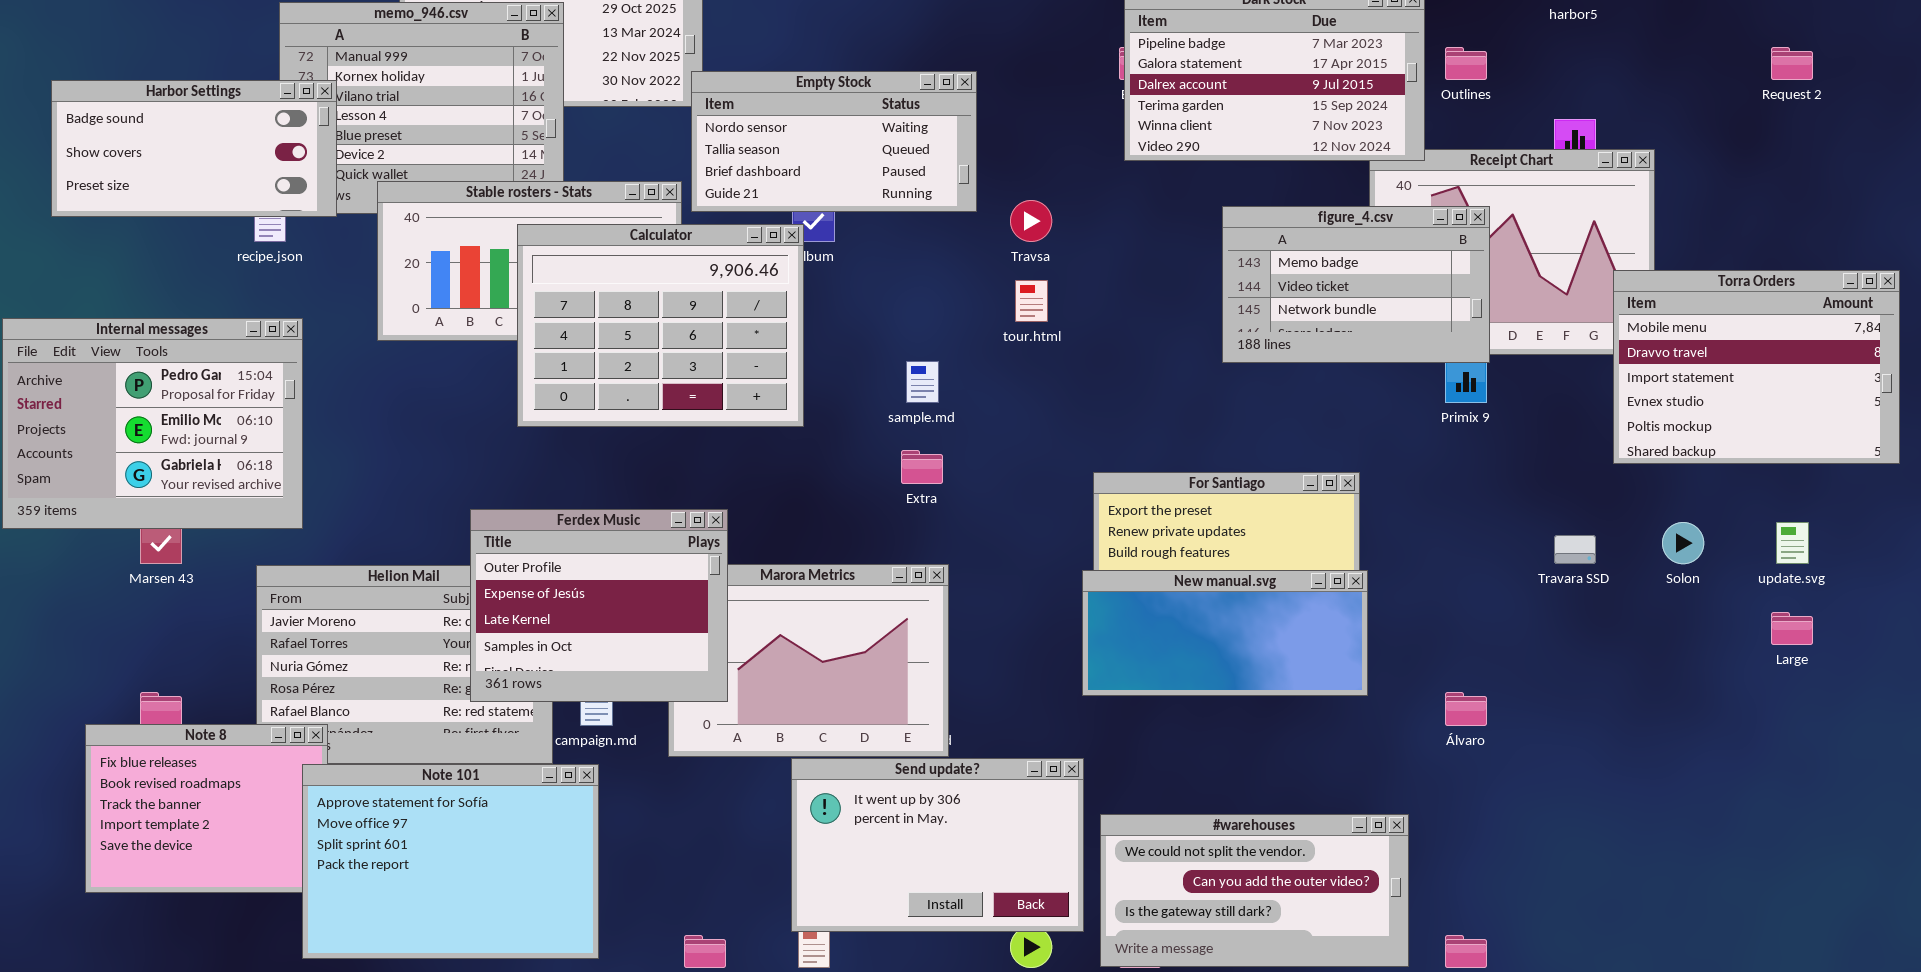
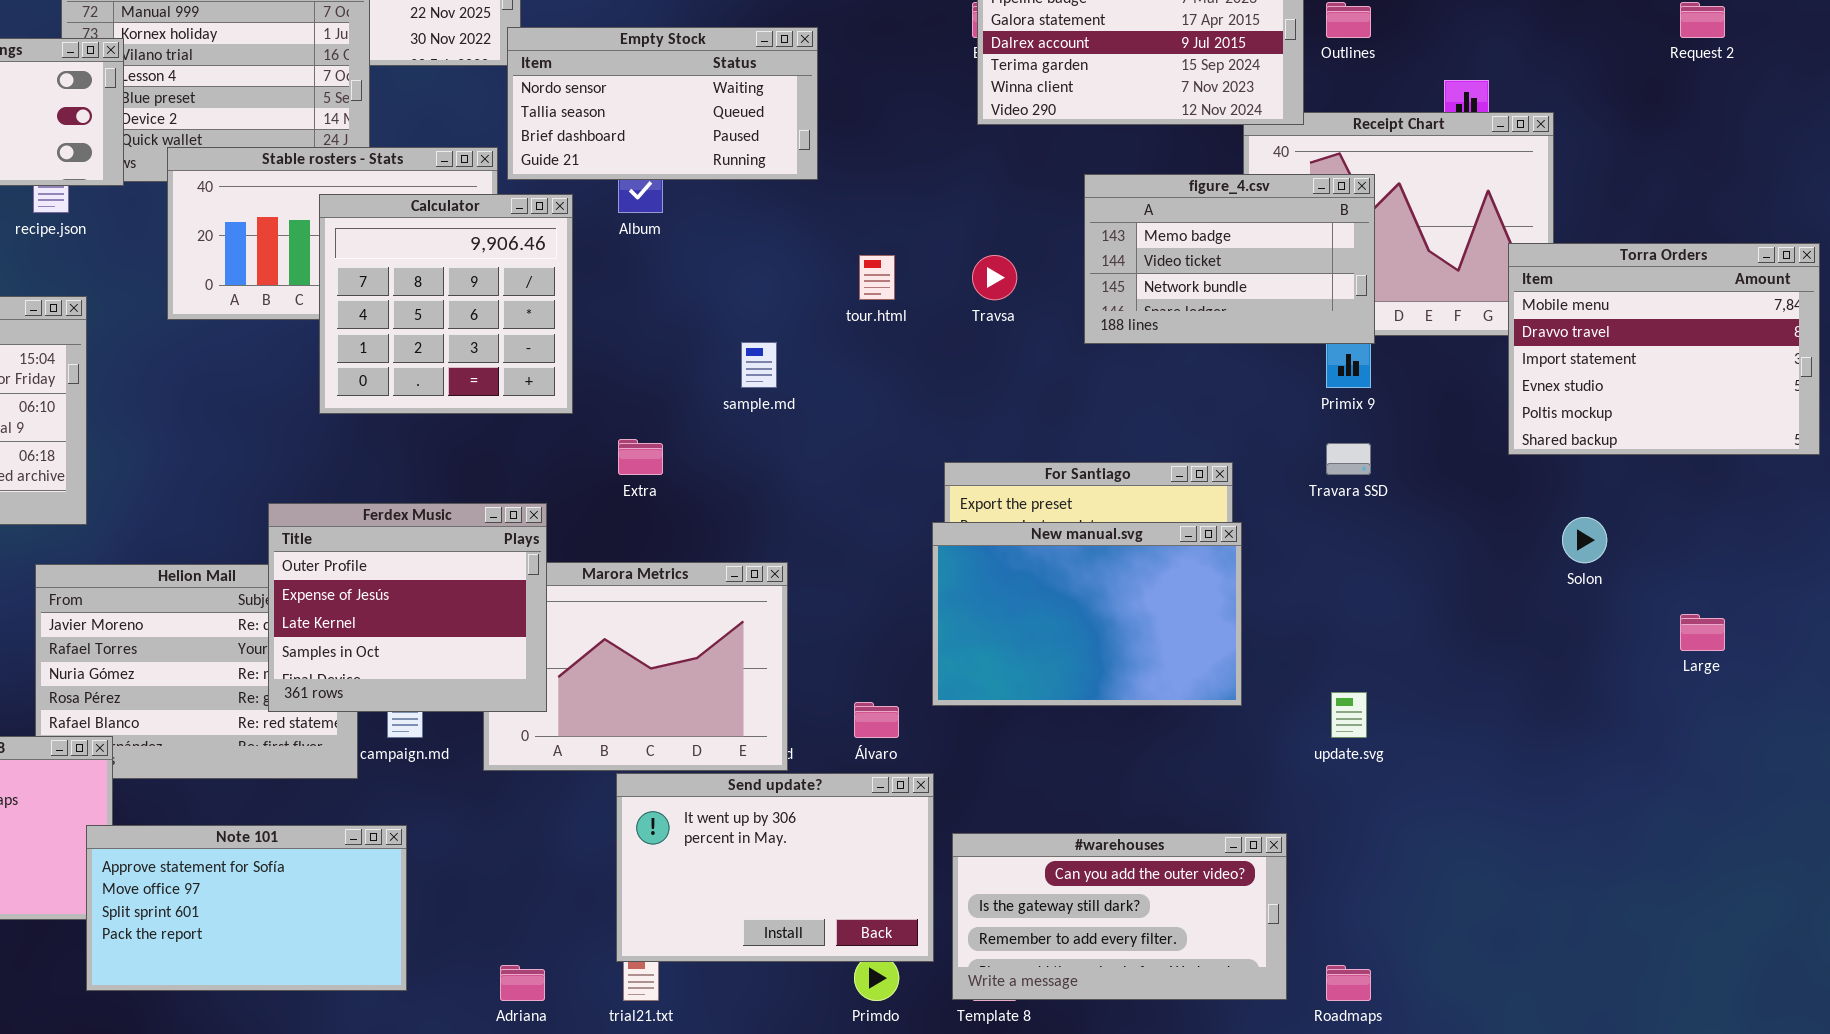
Travsa: [1010,200,1052,242] -> [972,255,1017,300], moved
Calculator: [517,224,804,427] -> [319,194,573,414], resized
Extra: [901,450,943,484] -> [618,439,663,475], moved
update.svg: [1776,522,1809,564] -> [1331,692,1367,738], moved
Travara SSD: [1554,535,1596,564] -> [1326,443,1371,475], moved
New manual.svg: [1082,570,1368,696] -> [932,522,1242,706], resized
Álvaro: [1445,692,1487,726] -> [854,702,899,738], moved
Note 101: [302,764,599,959] -> [86,825,407,991], resized
#warehouses: [1100,814,1409,967] -> [952,833,1287,1000], scrolled down 1 row

